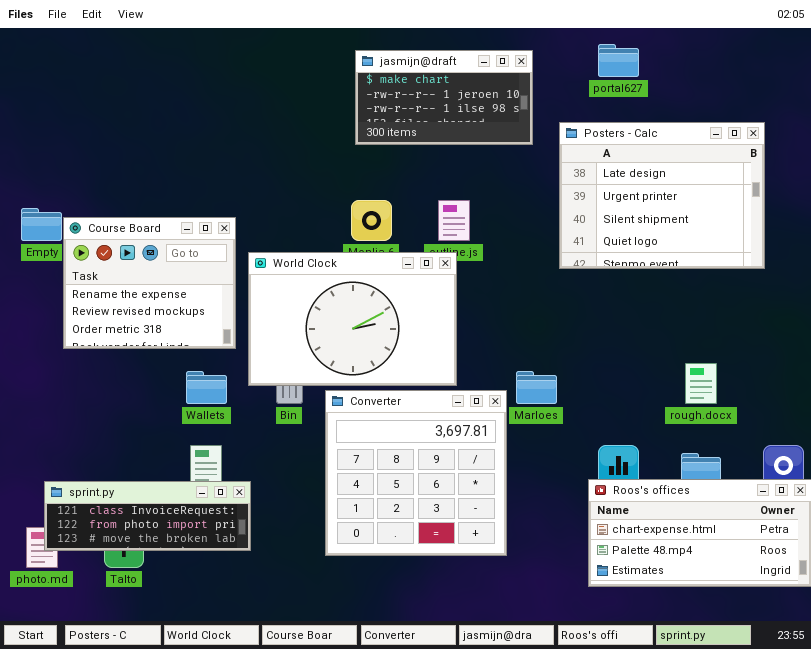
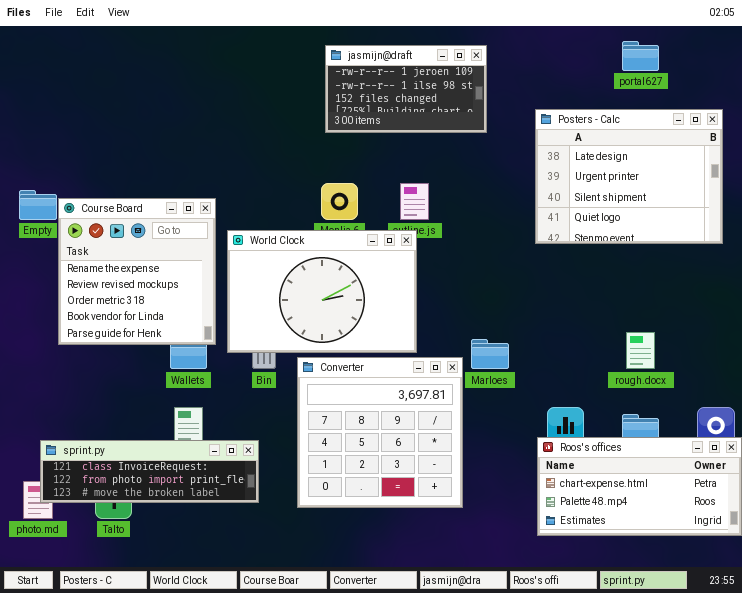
portal627: [598,44,639,77] -> [622,41,659,71], moved
jasmijn@draft: [355,50,533,145] -> [325,45,487,133], scrolled down 1 row
Posters - Calc: [559,122,765,269] -> [535,109,723,244], moved
Course Board: [63,217,236,349] -> [58,198,216,345], resized
sprint.py: [44,481,251,551] -> [40,440,259,503], resized

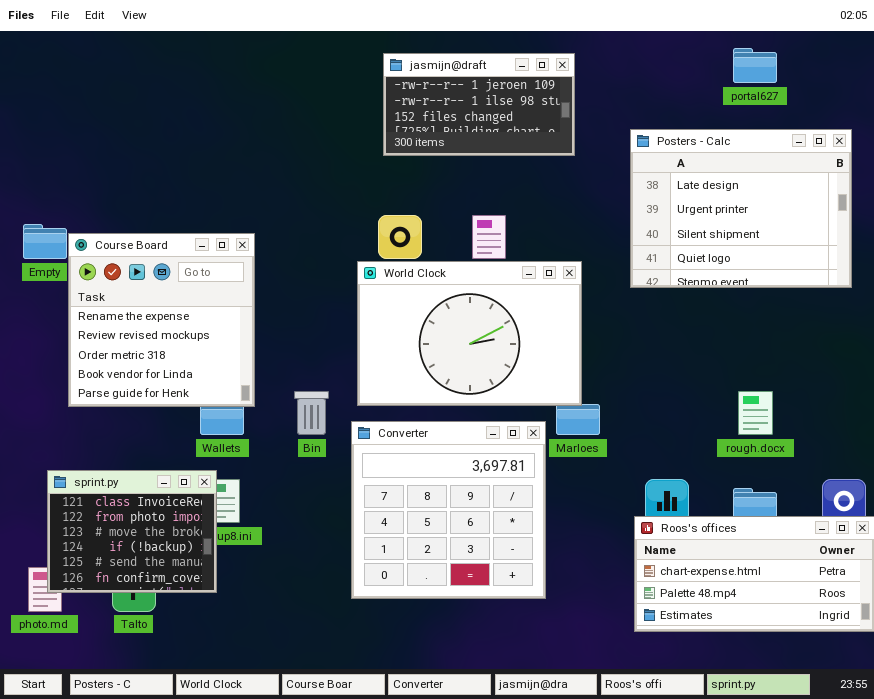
World Clock: [227,230,417,353] -> [357,261,582,406], moved
sprint.py: [40,440,259,503] -> [47,470,217,593], resized

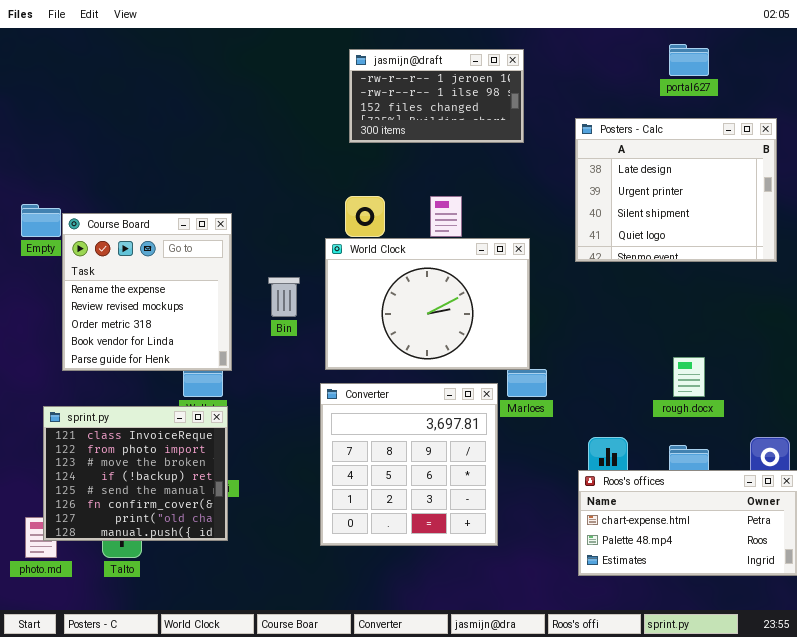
Bin: [294,391,329,435] -> [268,277,300,317], moved
sprint.py: [47,470,217,593] -> [43,406,228,541], resized

